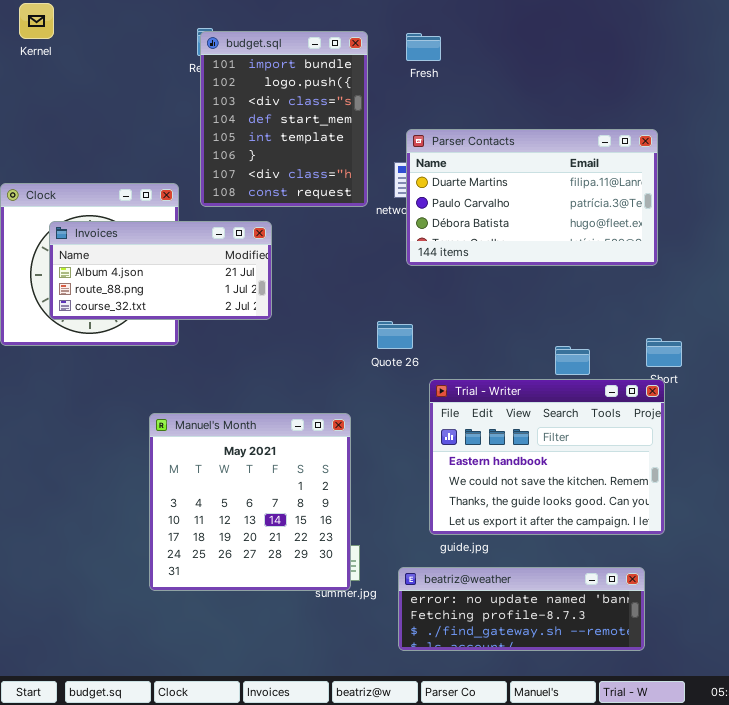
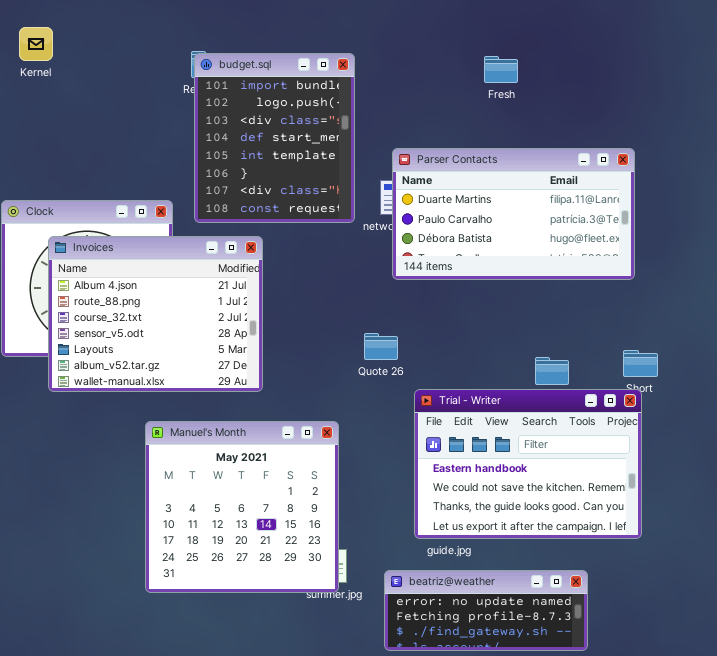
Fresh: [406,33,441,61] -> [484,56,518,83], moved
Invoices: [49,221,272,320] -> [48,236,263,392], resized
beatriz@weather: [398,567,645,651] -> [384,570,588,651], resized

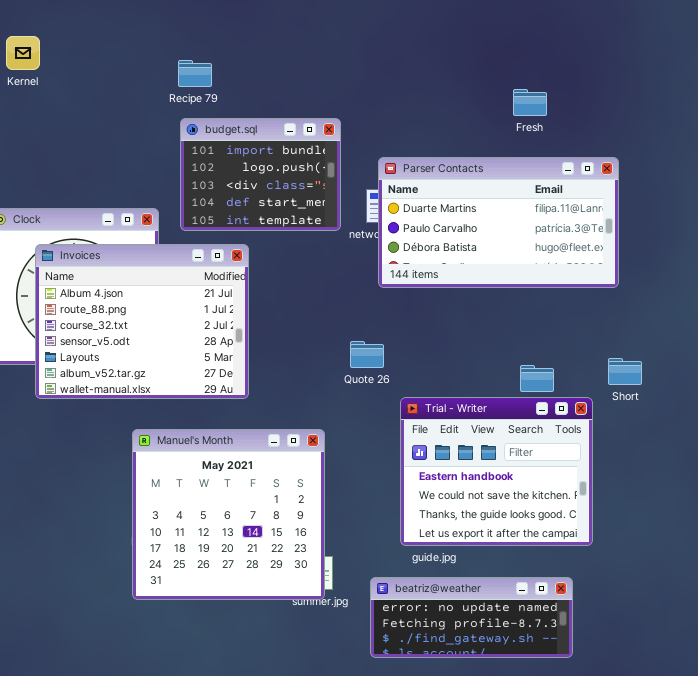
budget.sql: [194,53,355,223] -> [180,118,341,231], resized
Fresh: [484,56,518,83] -> [513,89,547,116], moved
Trial - Writer: [414,389,642,539] -> [400,397,593,546], resized

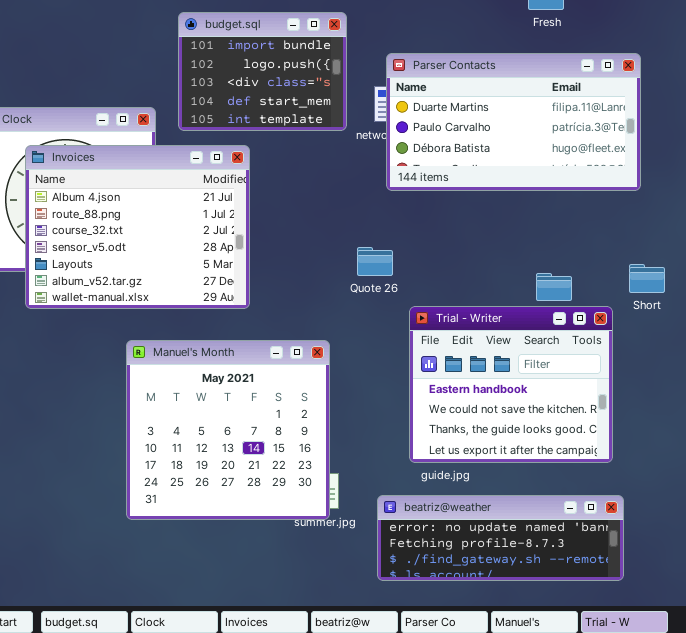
beatriz@weather: [370,577,573,658] -> [377,495,624,581], resized

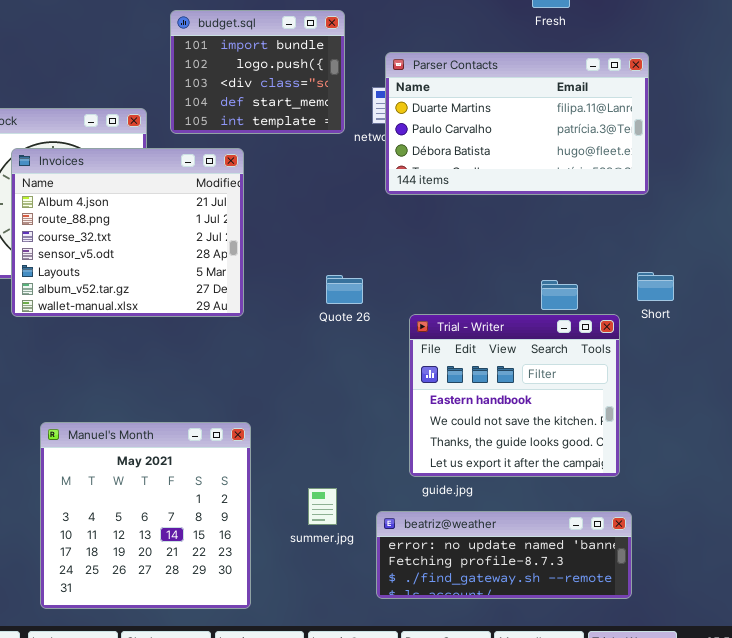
Quote 26: [357,247,393,276] -> [326,275,363,304], moved
Manuel's Month: [126,340,330,520] -> [40,422,251,609], moved

